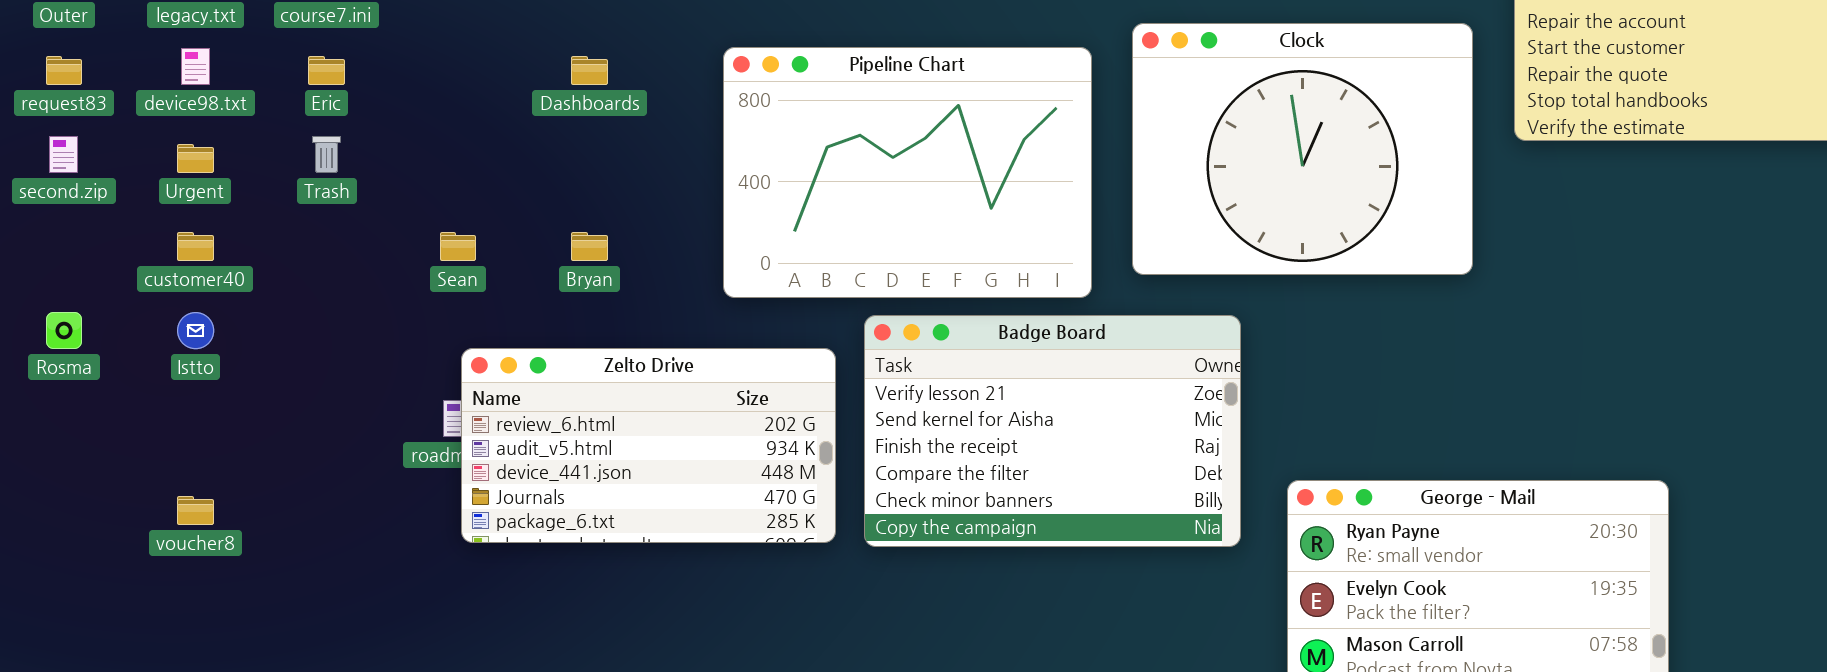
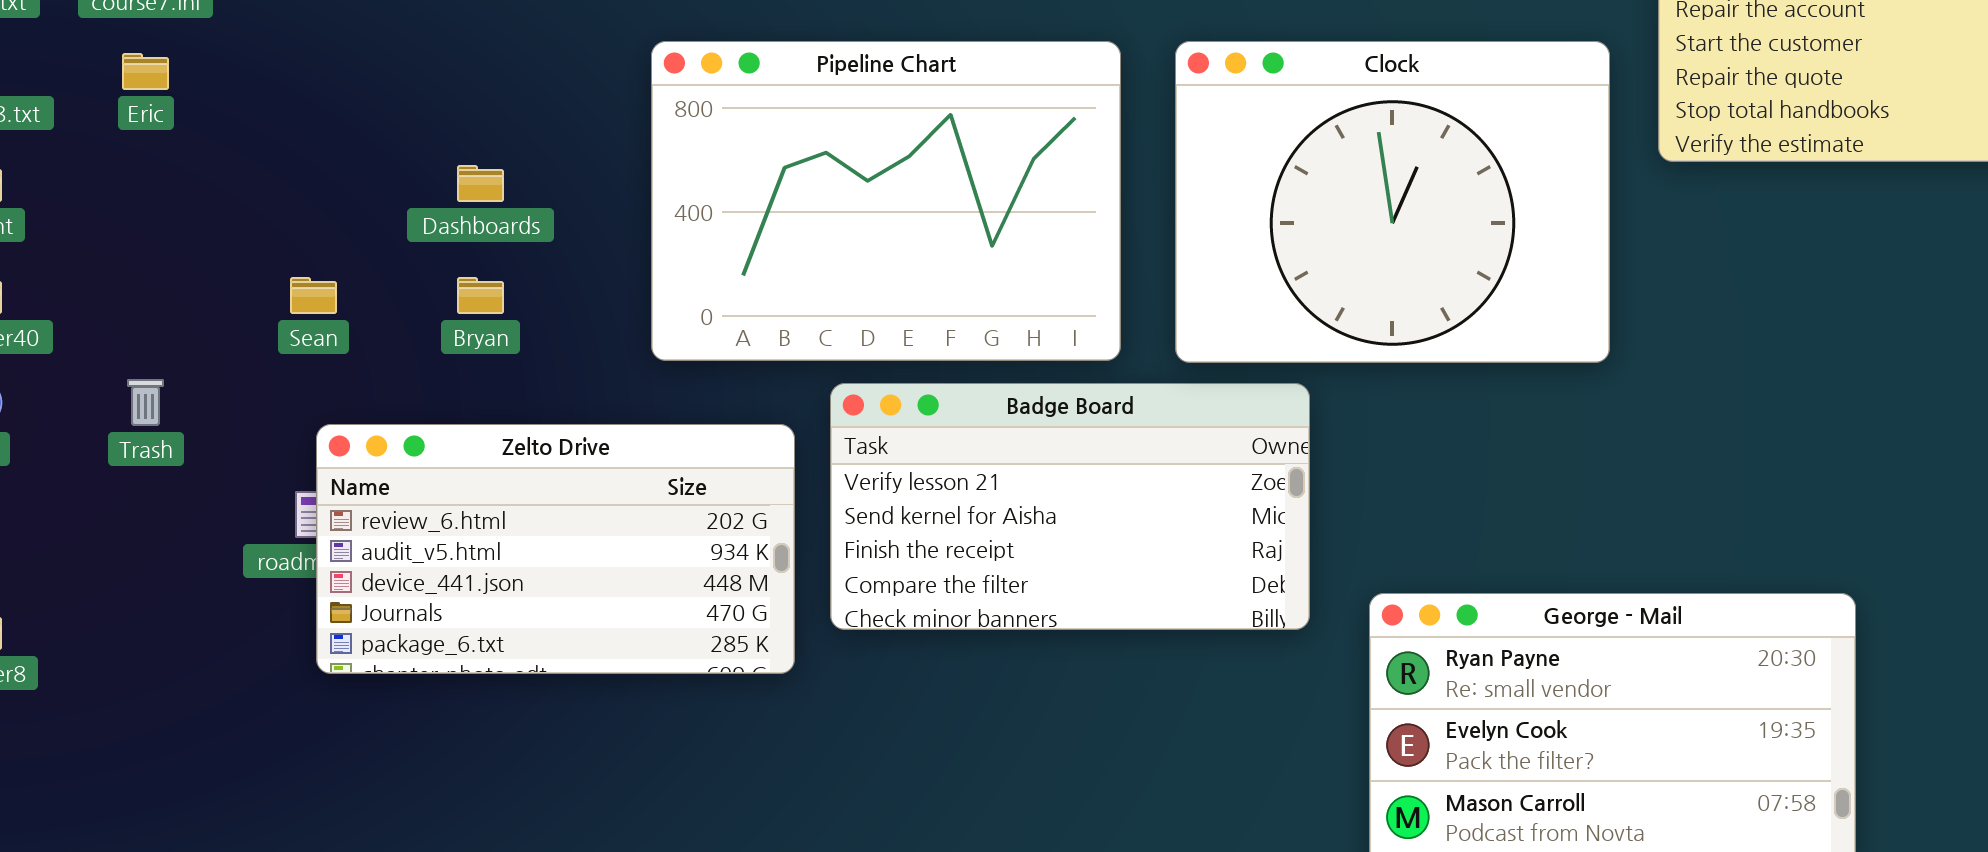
Clock: [1132,23,1473,275] -> [1175,41,1610,363], moved
Dashboards: [571,56,608,85] -> [457,165,504,202], moved
Trash: [312,136,341,173] -> [127,379,164,426], moved
Badge Board: [864,315,1241,547] -> [830,383,1310,630], resized

